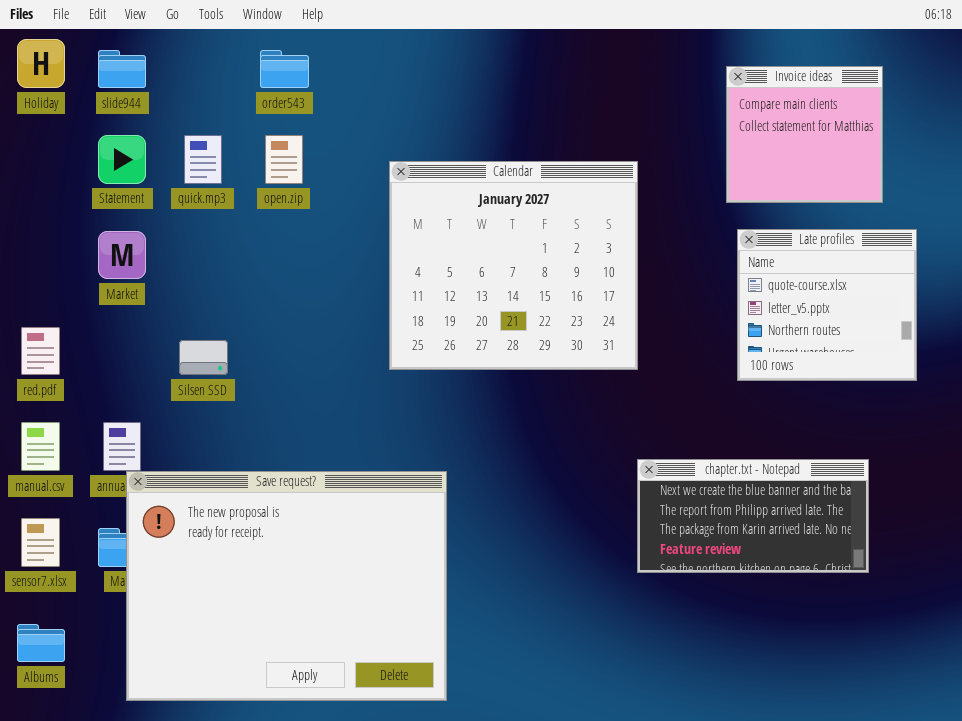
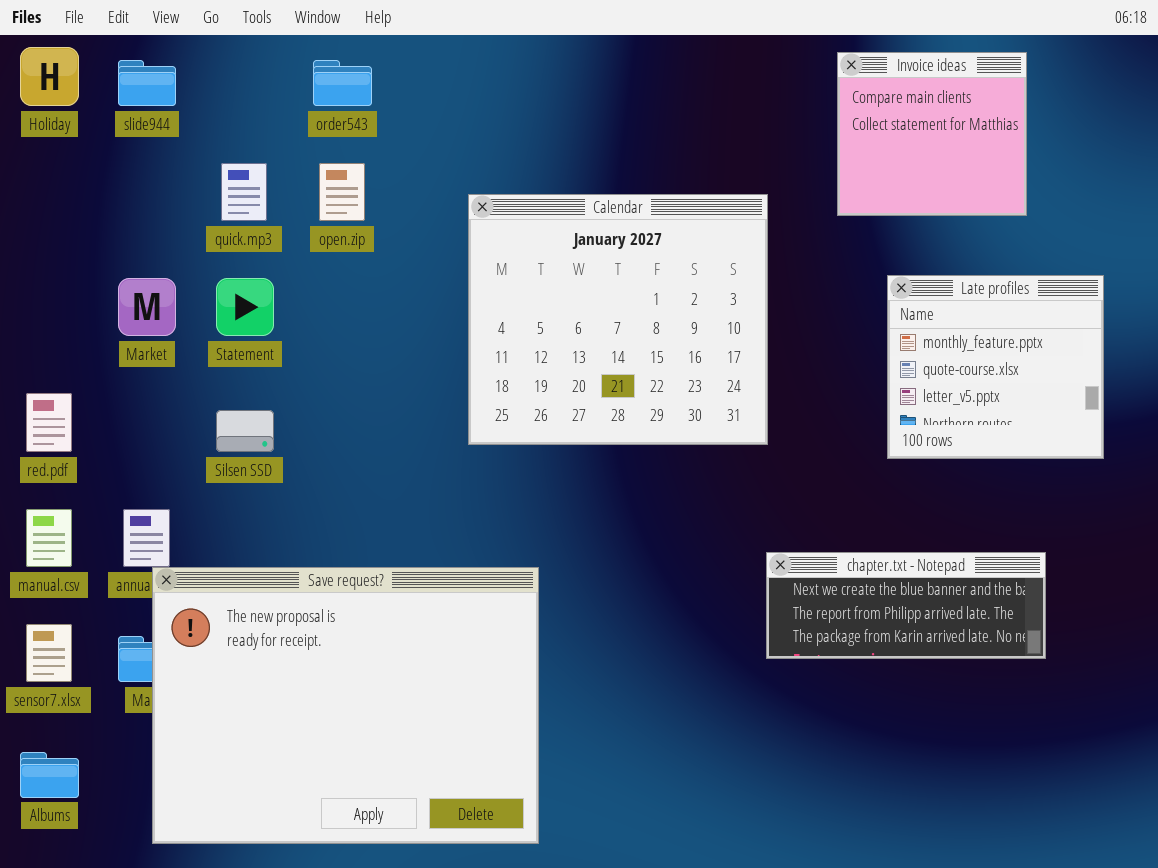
Invoice ideas: [726,66,883,203] -> [837,52,1027,216], moved
Statement: [98,135,146,184] -> [216,278,274,336], moved
Late profiles: [737,229,917,381] -> [887,275,1104,459], scrolled up 1 row
chapter.txt - Notepad: [637,459,869,573] -> [766,552,1046,659], resized

